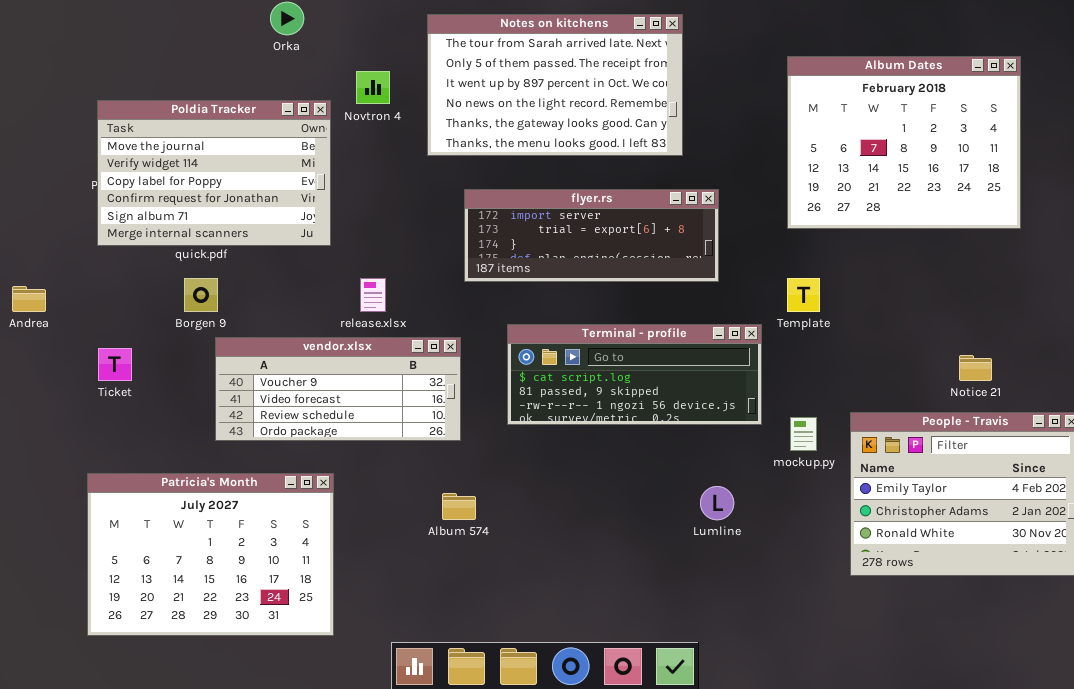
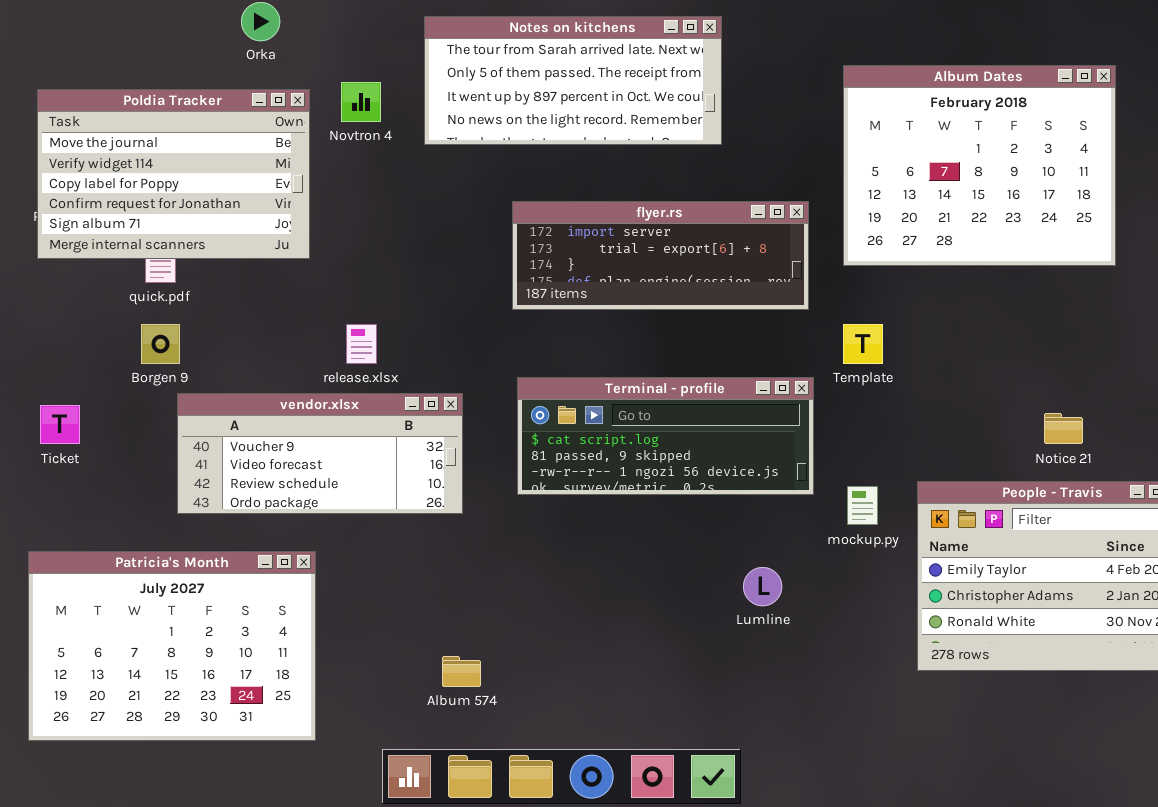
Notes on kitchens: [427,14,683,156] -> [424,16,722,145], resized
Poldia Tracker: [97,100,331,246] -> [37,89,310,259], moved
flyer.rs: [464,189,719,282] -> [512,201,809,310], moved
Album 574: [442,493,476,520] -> [442,656,481,687], moved

